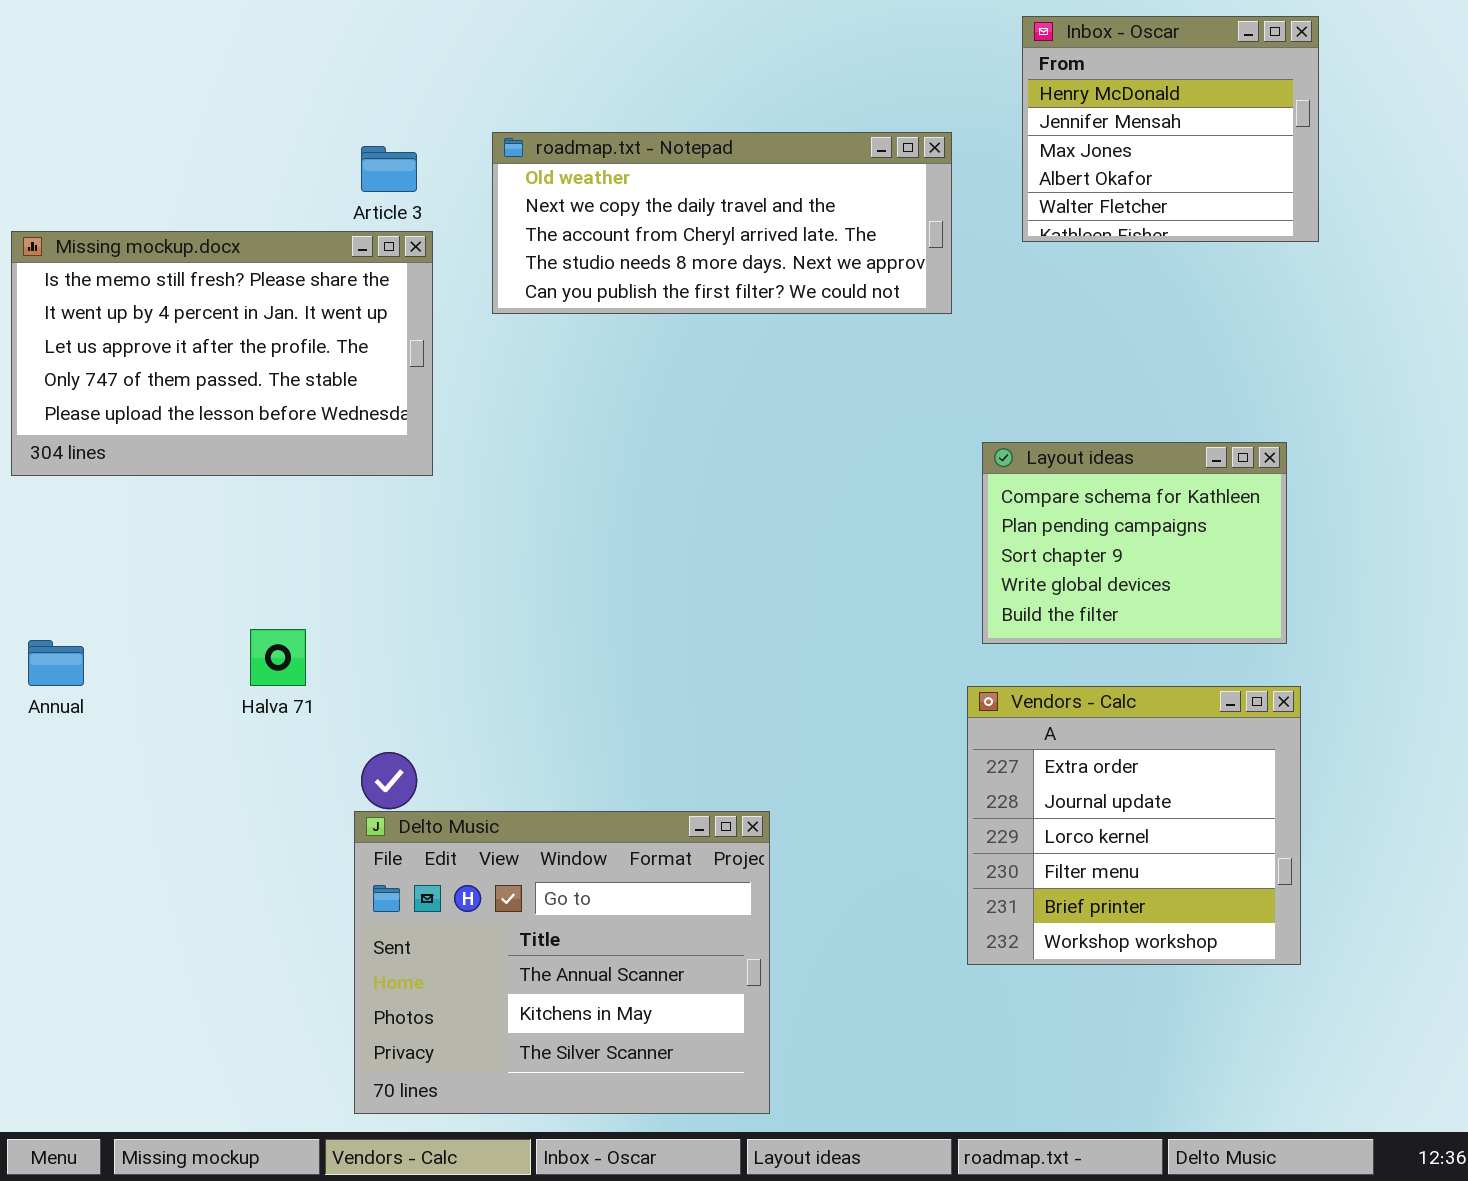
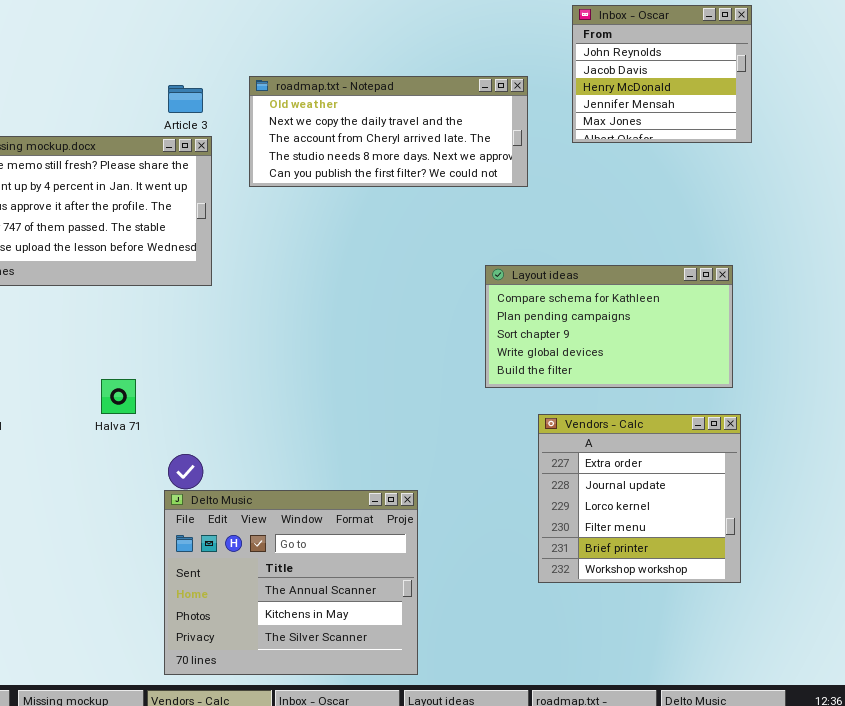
Inbox - Oscar: [1022,16,1319,242] -> [572,5,752,143], scrolled up 2 rows
Layout ideas: [982,442,1287,644] -> [485,265,733,388], resized

